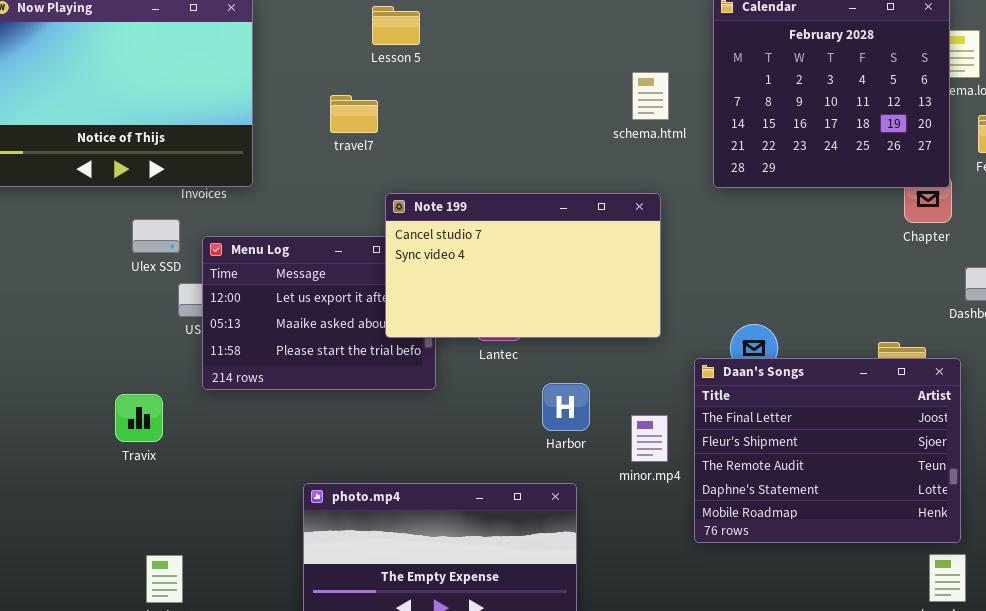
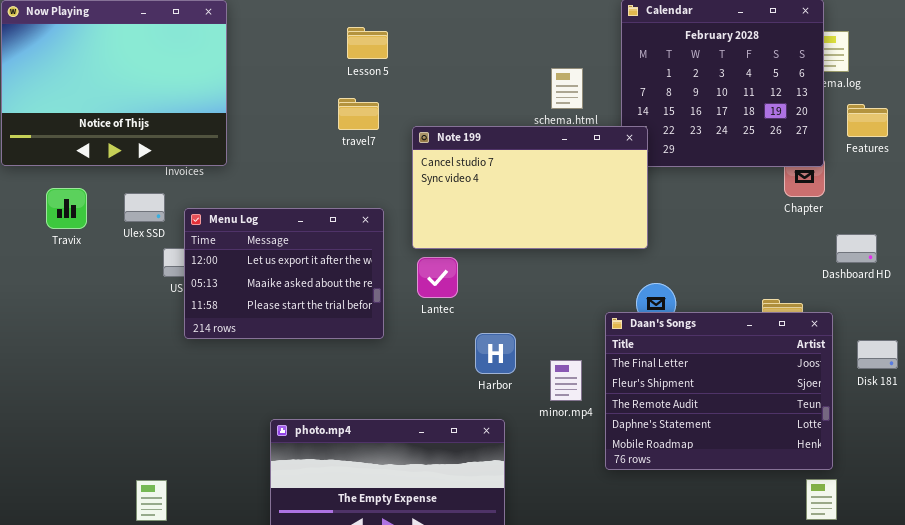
Lesson 5: [372,6,420,45] -> [347,27,388,59], moved
travel7: [330,95,378,133] -> [338,98,379,130], moved
Note 199: [385,193,661,338] -> [412,126,648,249], moved
Travix: [115,394,163,442] -> [46,188,87,229], moved

